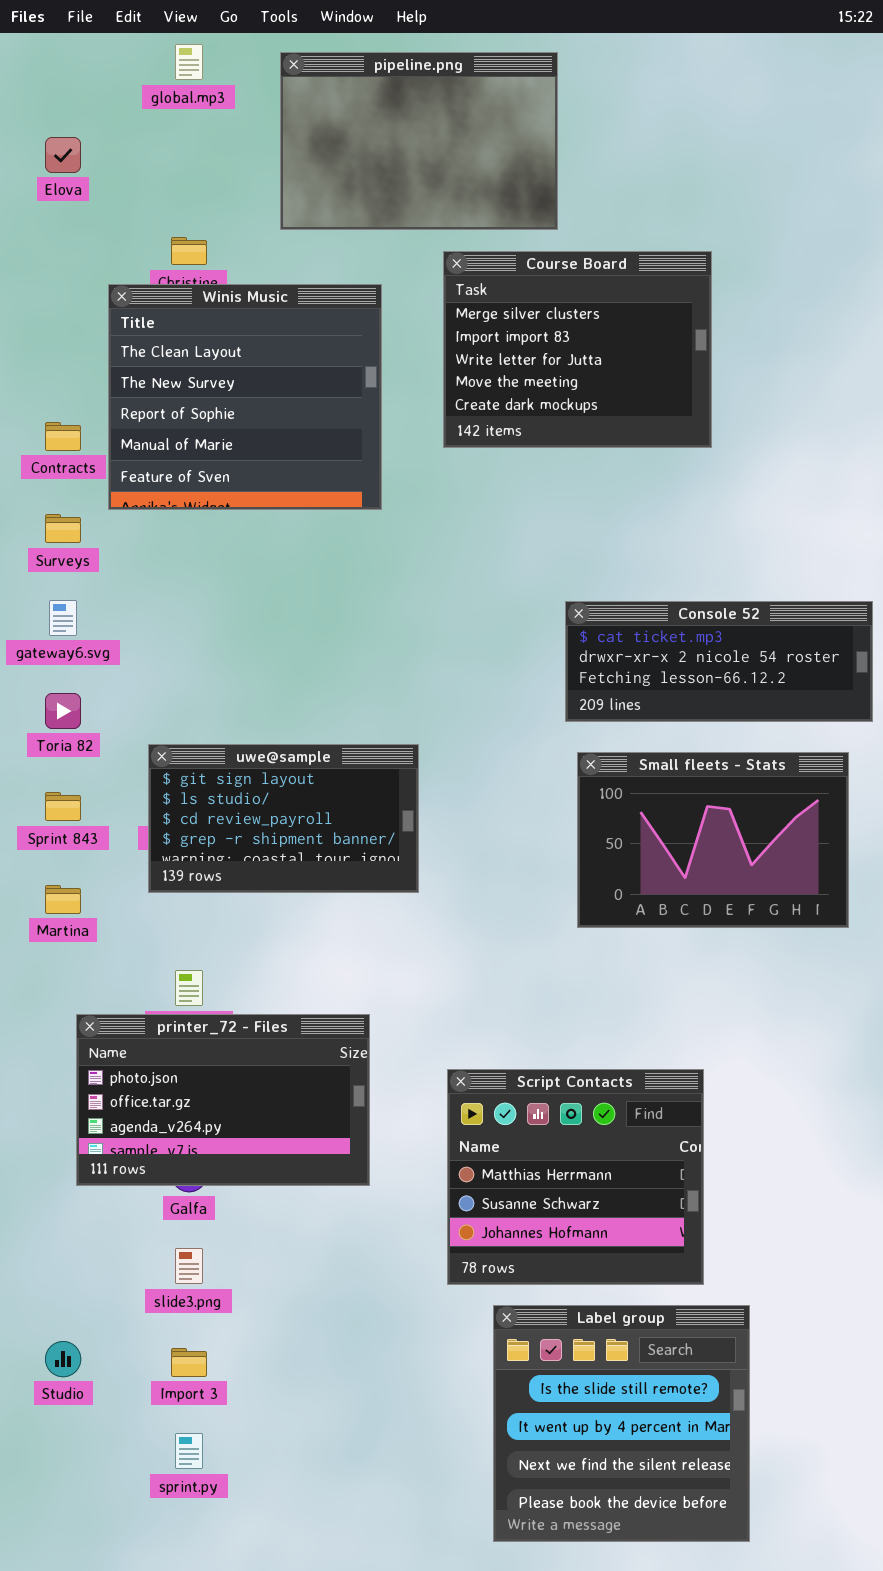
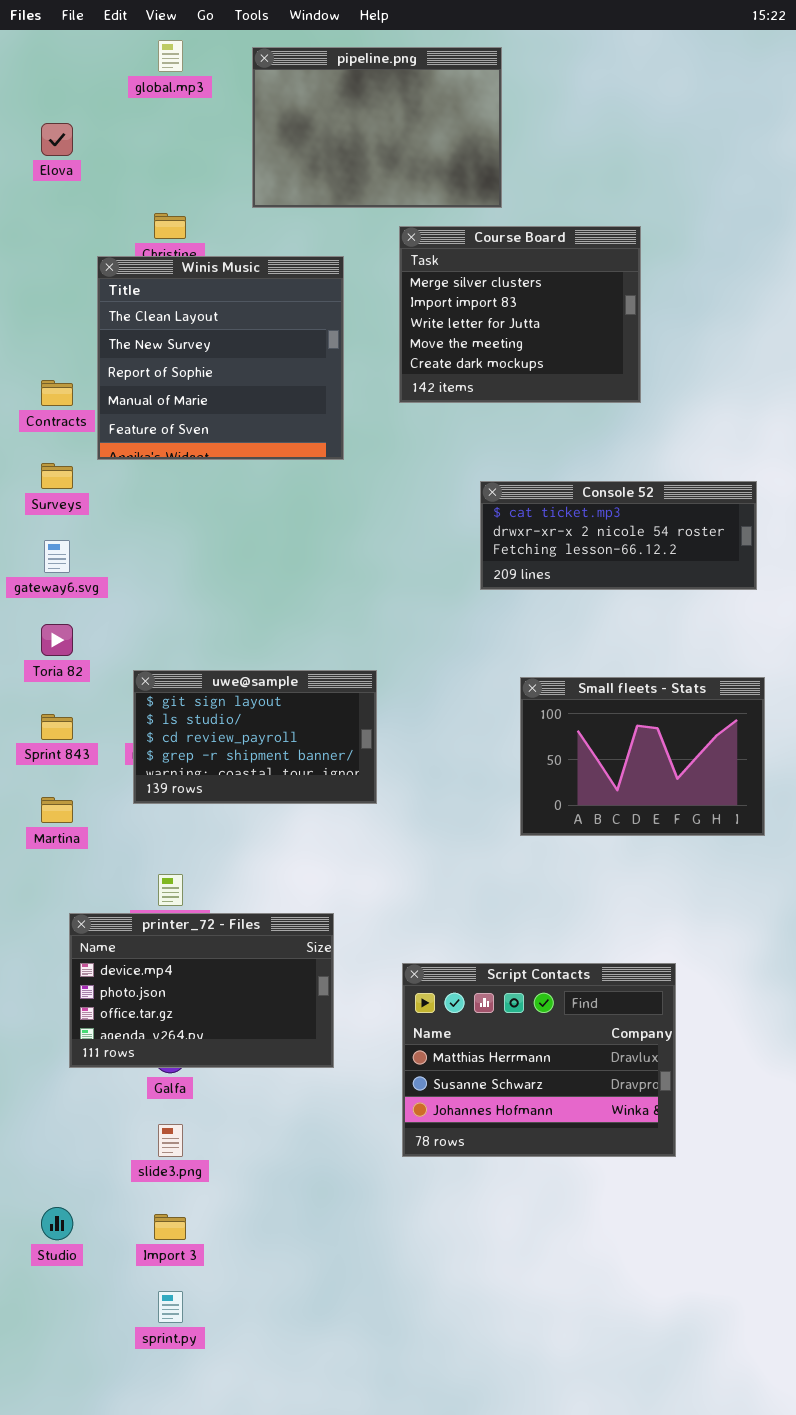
Console 52: [565,601,873,722] -> [480,481,757,590], moved
printer_72 - Files: [76,1014,370,1186] -> [69,913,334,1068], scrolled up 1 row
Script Contacts: [447,1069,704,1285] -> [402,963,676,1157], resized
Label group: [493,1305,750,1542] -> none, closed

